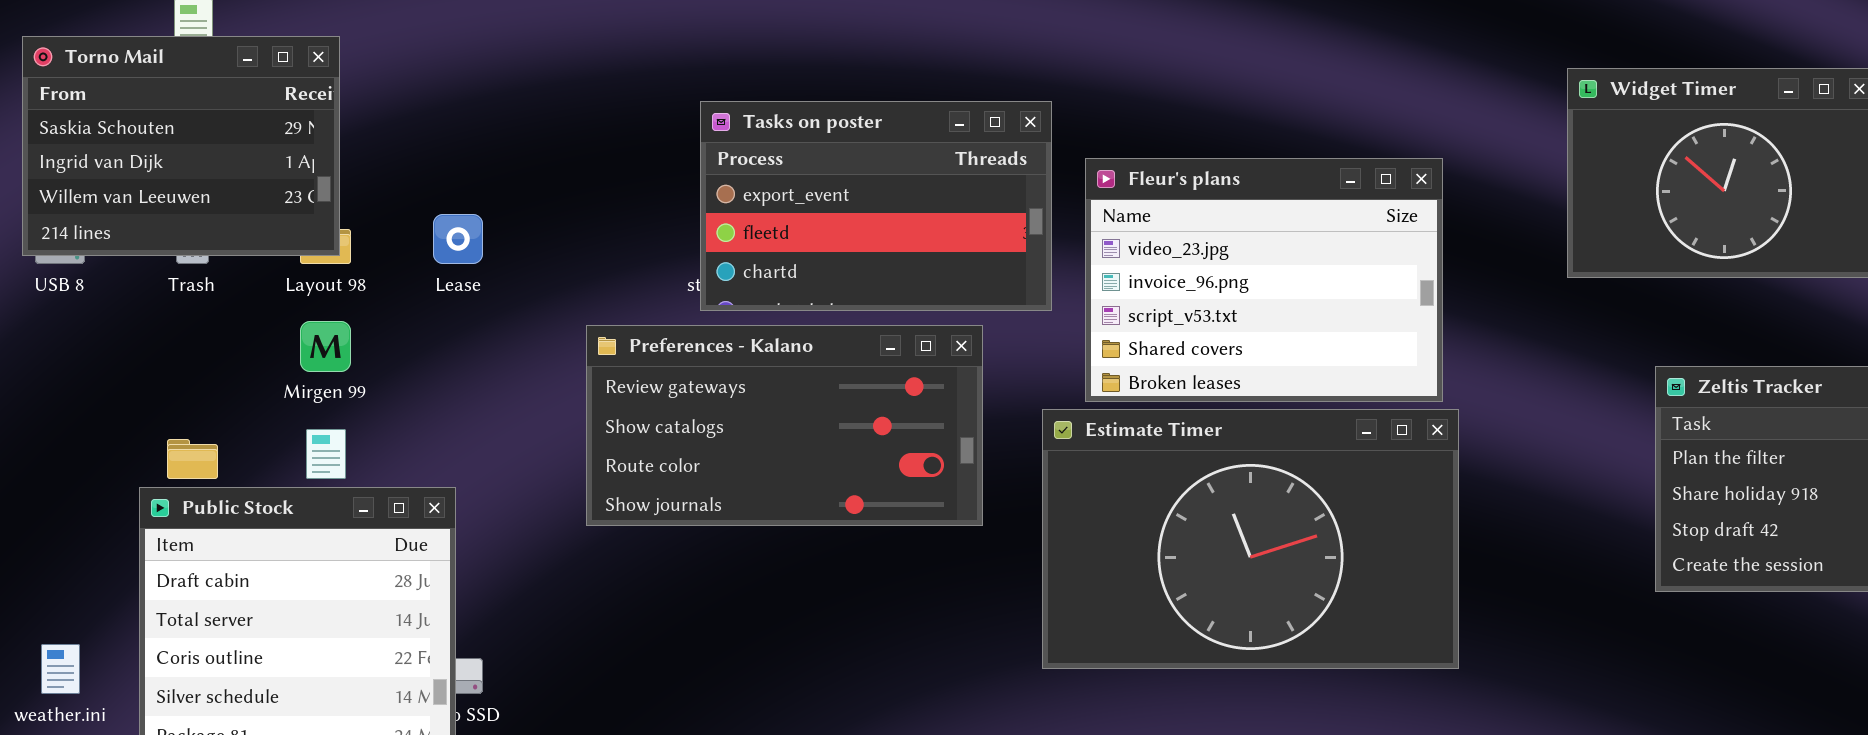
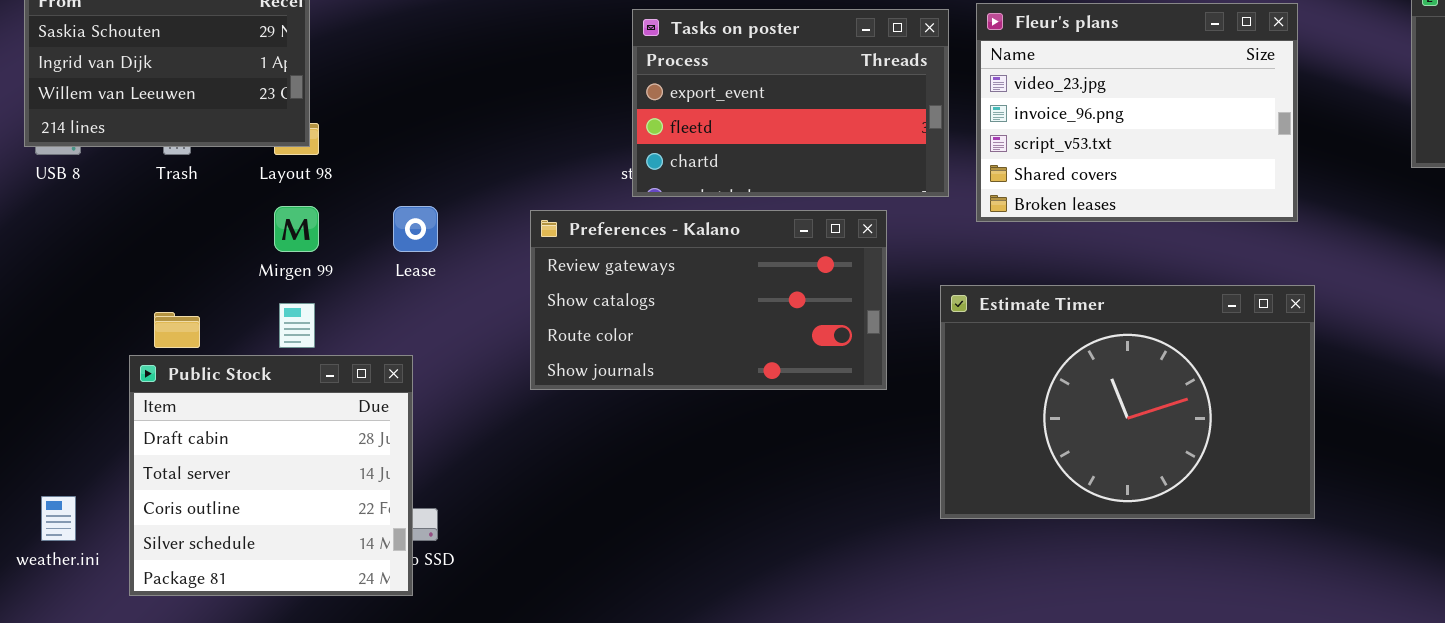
Fleur's plans: [1085,158,1443,402] -> [976,3,1298,222], moved
Lease: [433,214,483,264] -> [393,206,438,252], moved

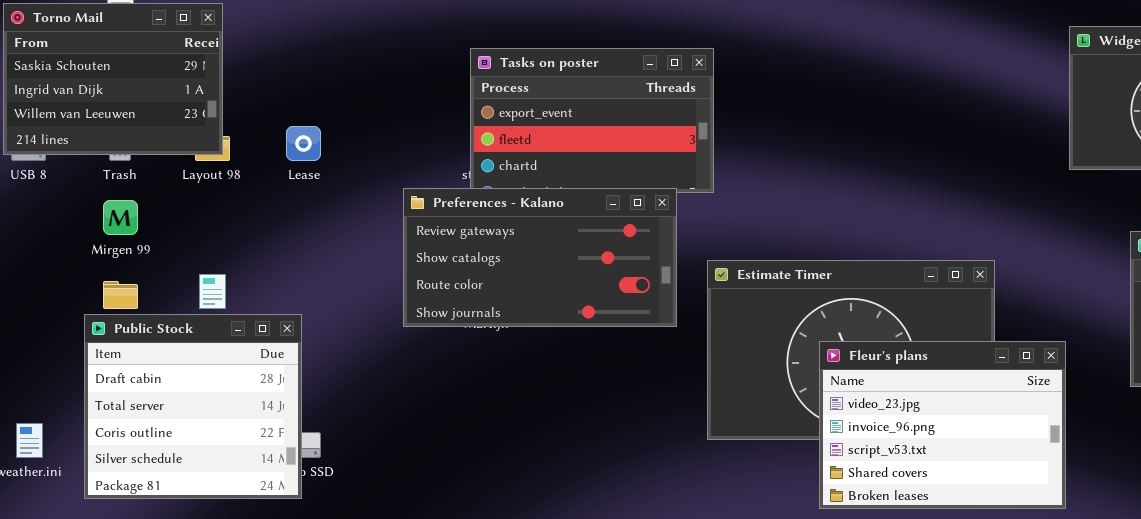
Fleur's plans: [976,3,1298,222] -> [819,341,1066,509], moved
Mirgen 99: [274,206,319,252] -> [103,200,138,235], moved
Lease: [393,206,438,252] -> [286,126,321,161], moved
Preferences - Kalano: [530,210,887,390] -> [403,188,677,327], moved

